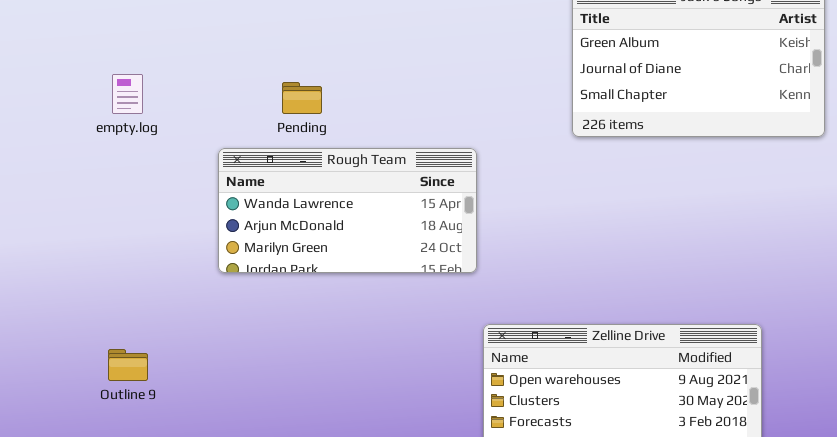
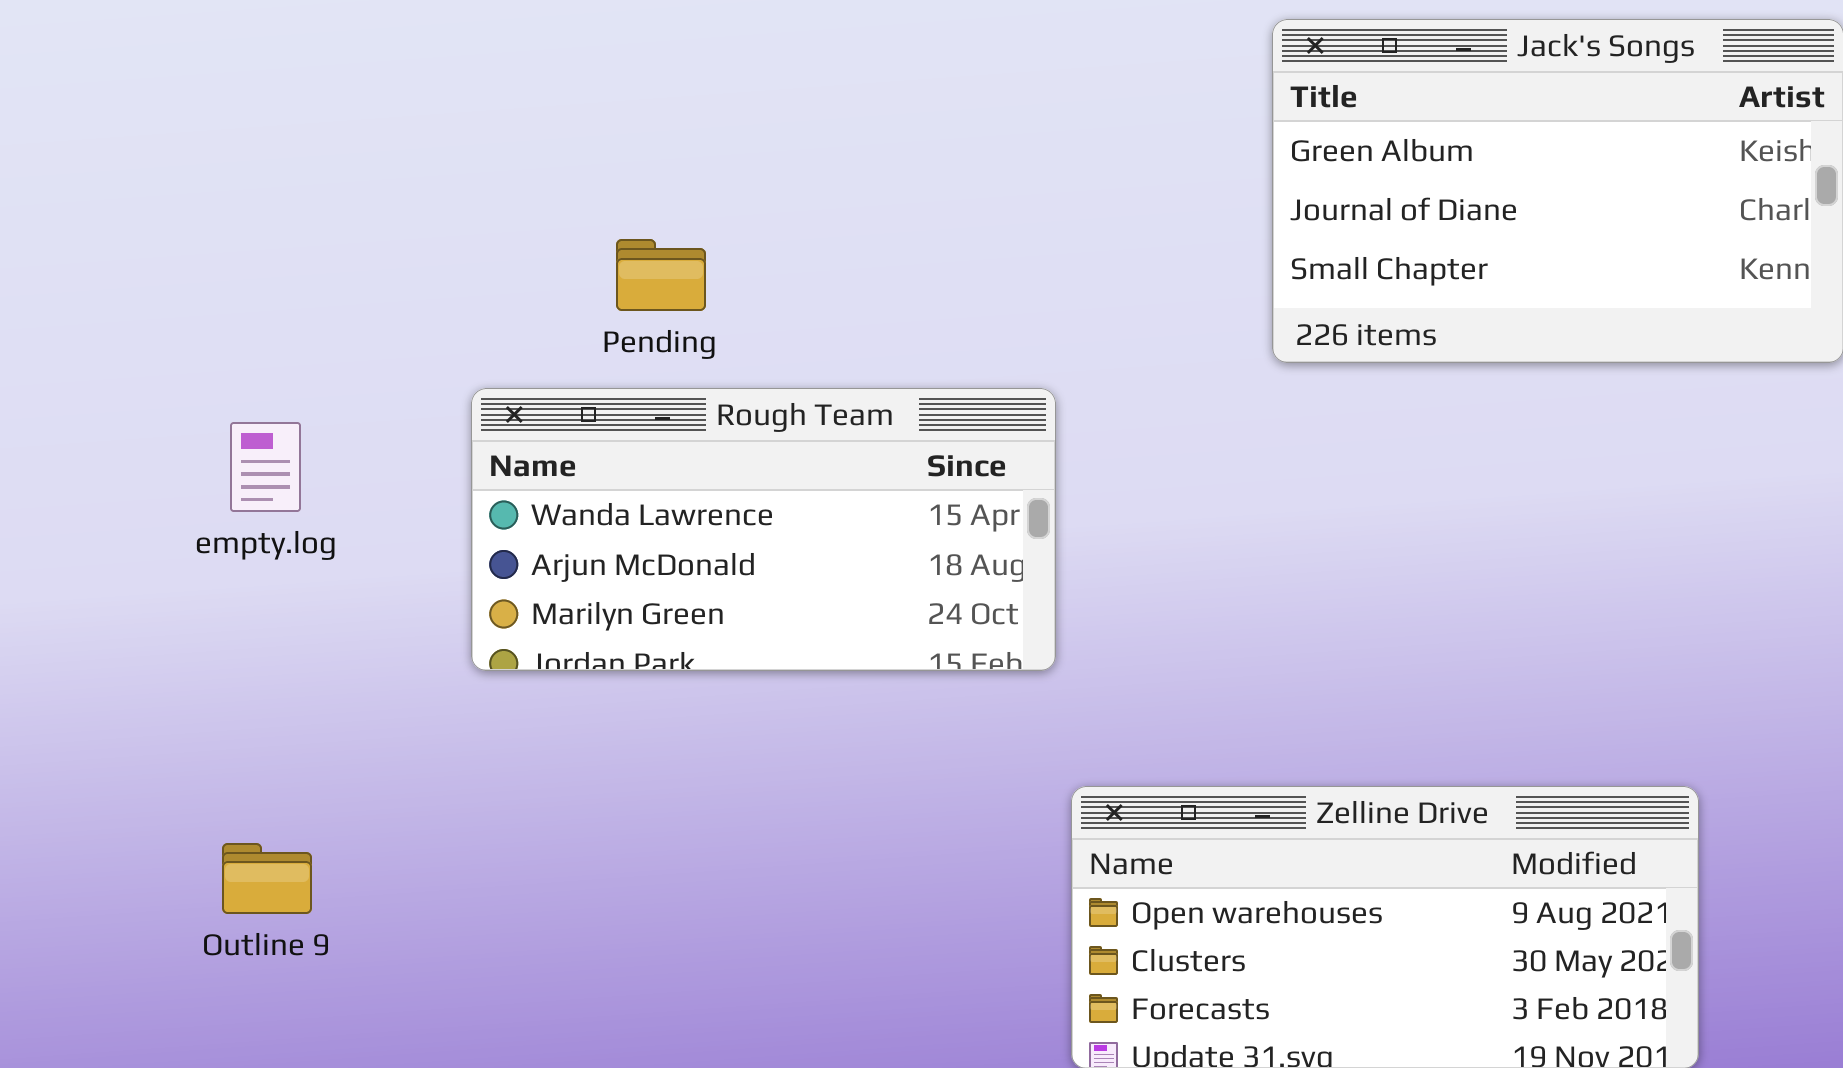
empty.log: [112,74,143,114] -> [230,422,301,512], moved

